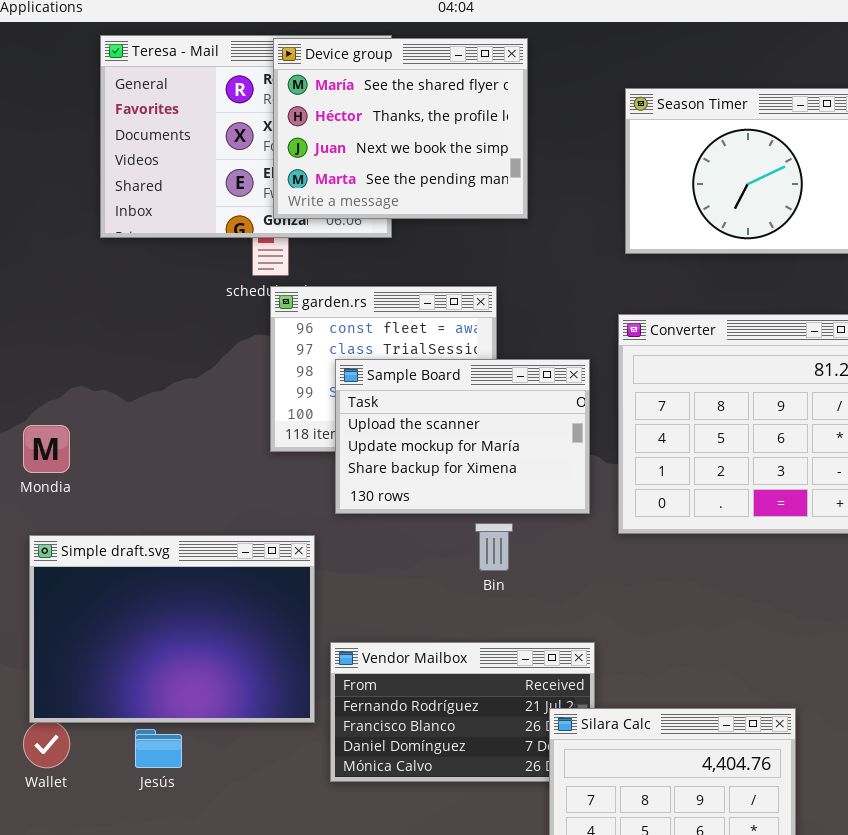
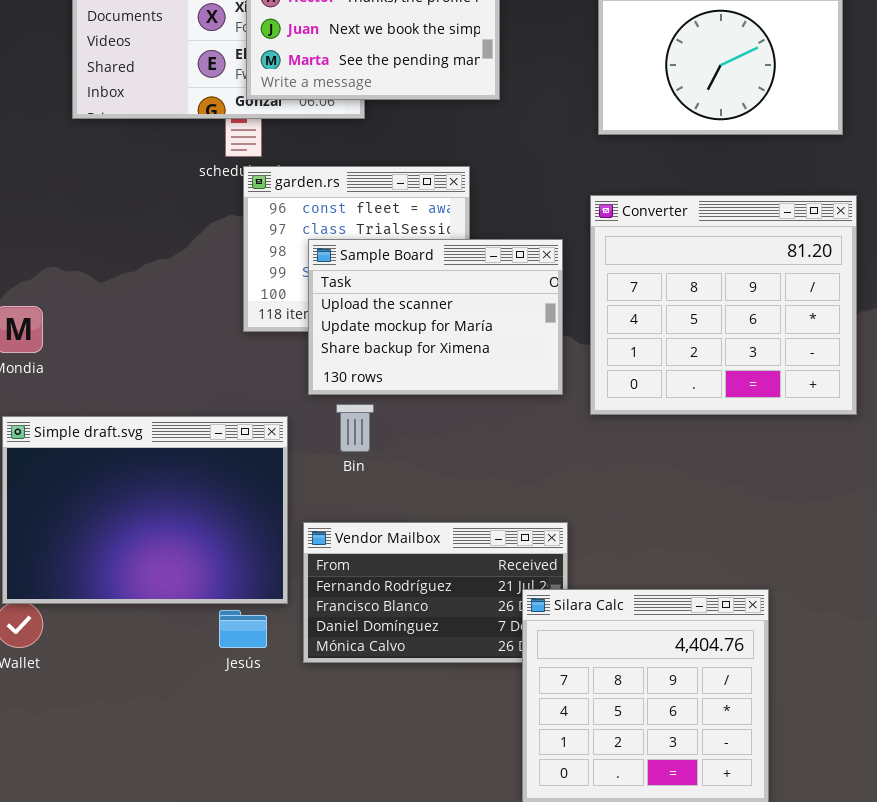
Bin: [475,523,513,571] -> [336,404,374,452], moved
Jesús: [135,729,182,768] -> [219,610,267,648], moved

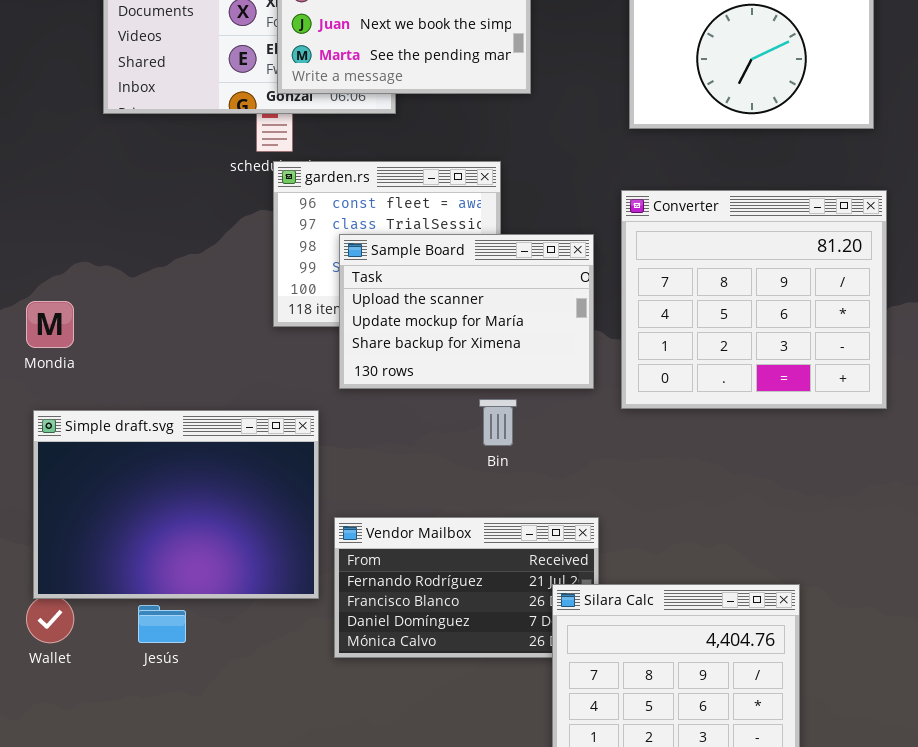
Bin: [336,404,374,452] -> [479,399,517,446], moved
Jesús: [219,610,267,648] -> [138,605,186,643], moved

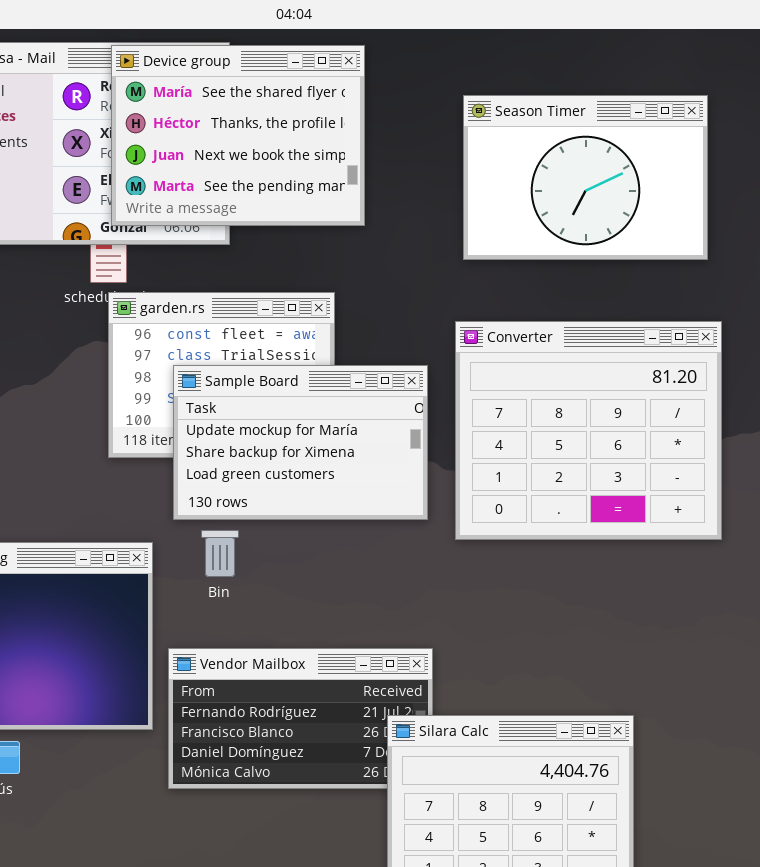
Sample Board: [339,234,594,389] -> [173,365,428,520], scrolled down 1 row
Bin: [479,399,517,446] -> [201,530,239,577], moved

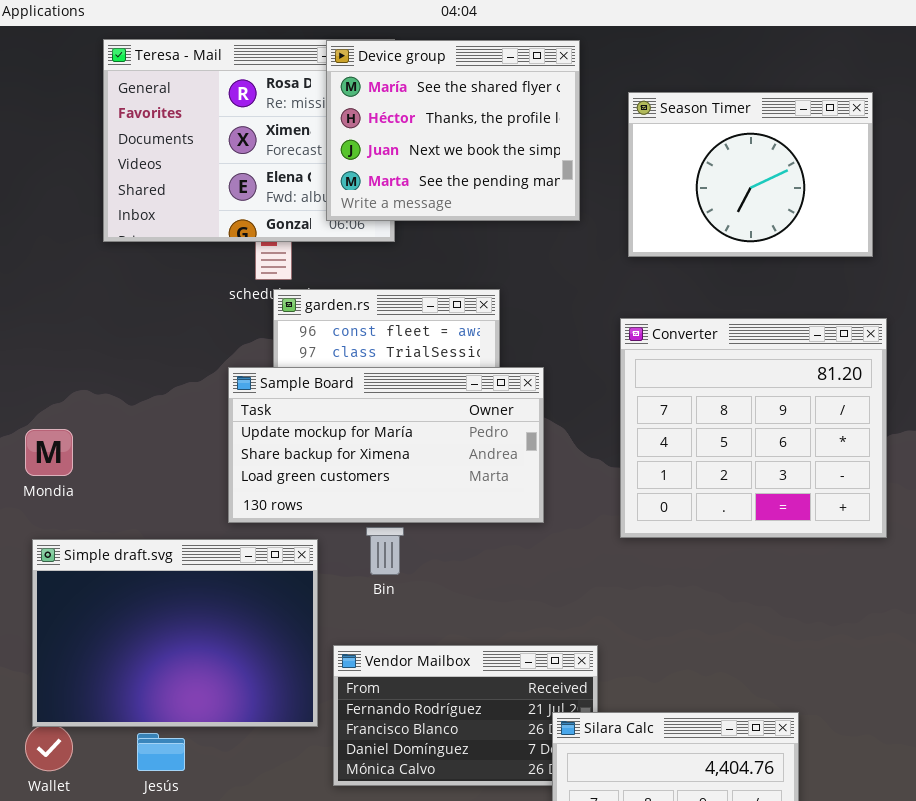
Device group: [111,45,365,226] -> [326,40,580,221], moved
Sample Board: [173,365,428,520] -> [228,367,544,523], moved, resized

